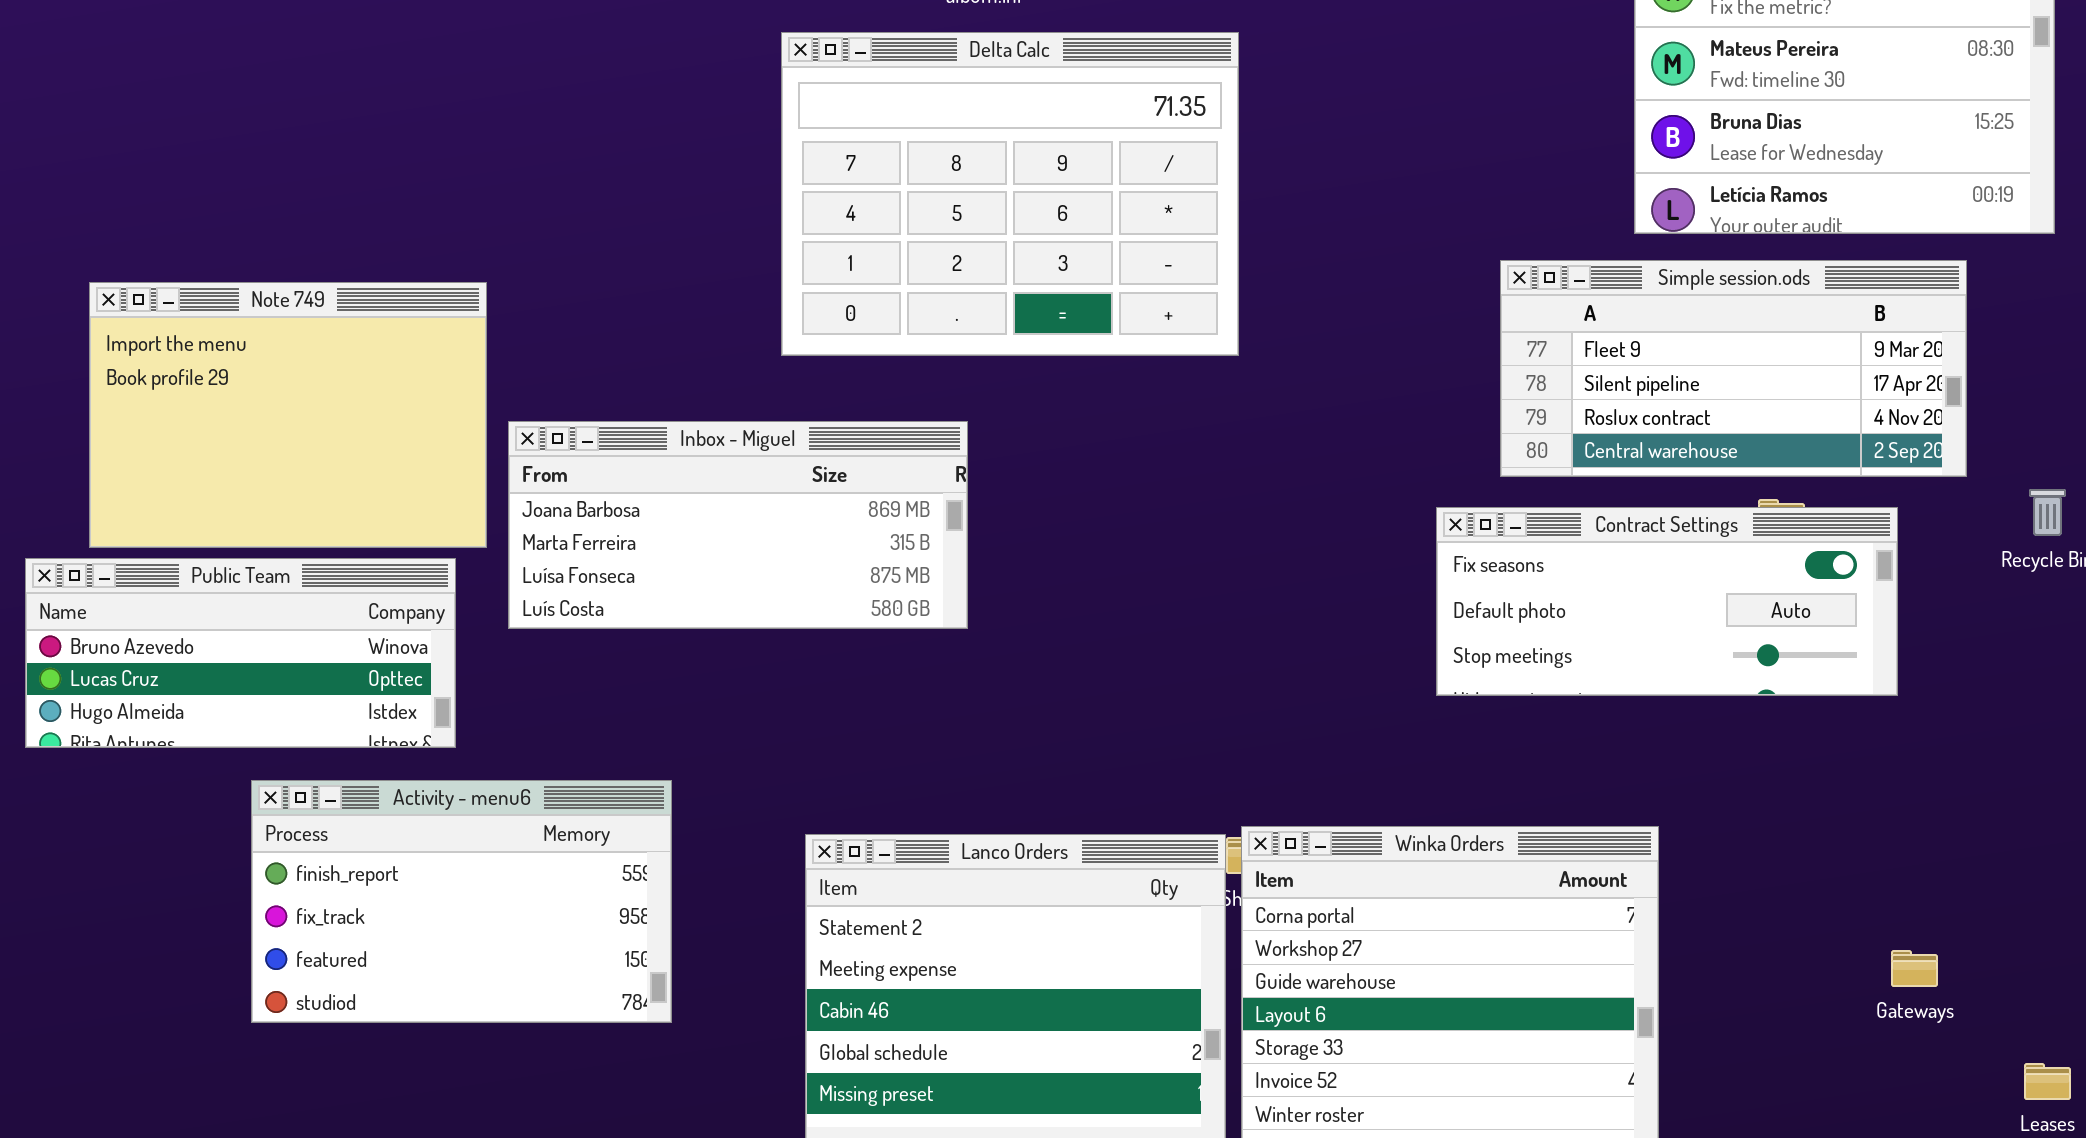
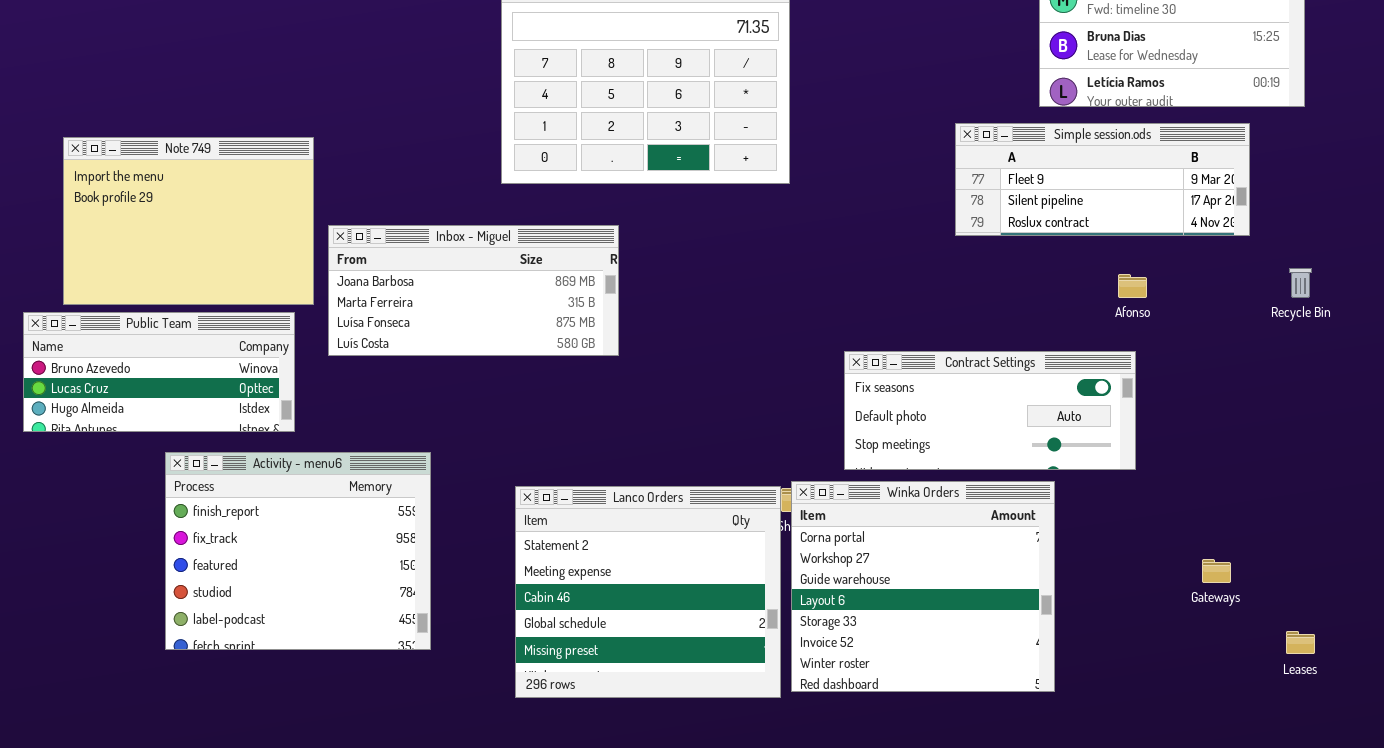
Simple session.ods: [1500,260,1967,477] -> [955,123,1250,236], resized
Contract Settings: [1436,507,1898,696] -> [844,351,1136,470], moved
Activity - menu6: [251,780,672,1023] -> [165,452,431,650], resized

